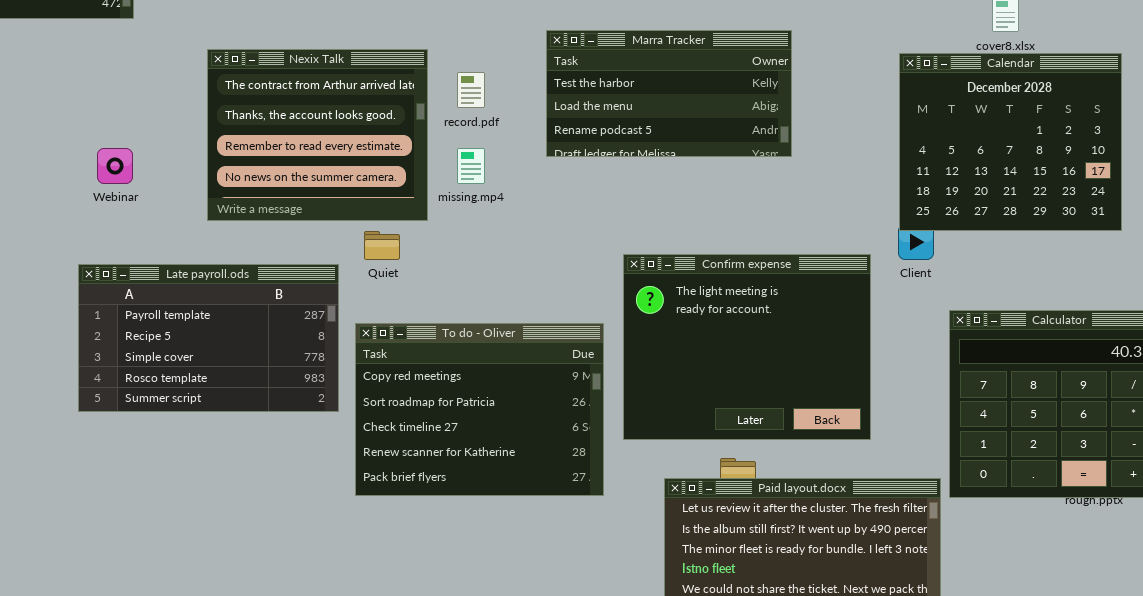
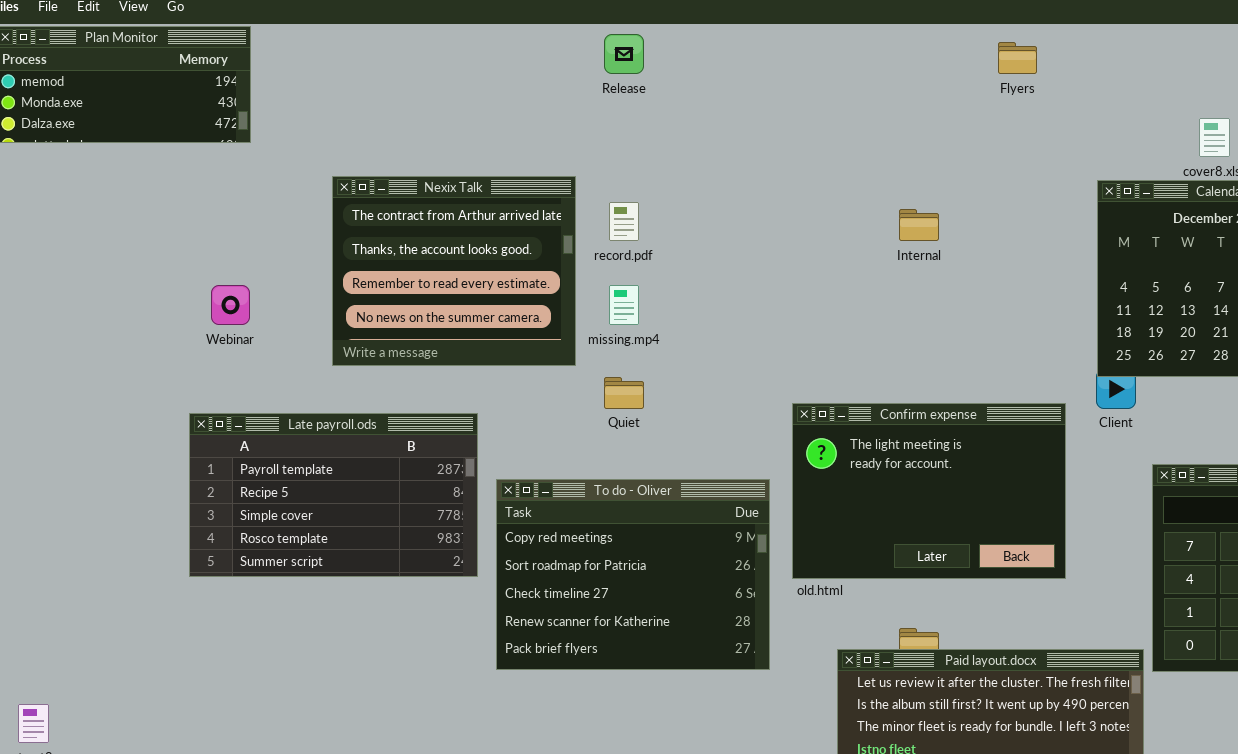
Marra Tracker: [546,30,792,157] -> none, closed
Quiet: [364,231,400,260] -> [604,377,644,409], moved
Confirm expense: [623,254,871,440] -> [792,403,1066,579], resized

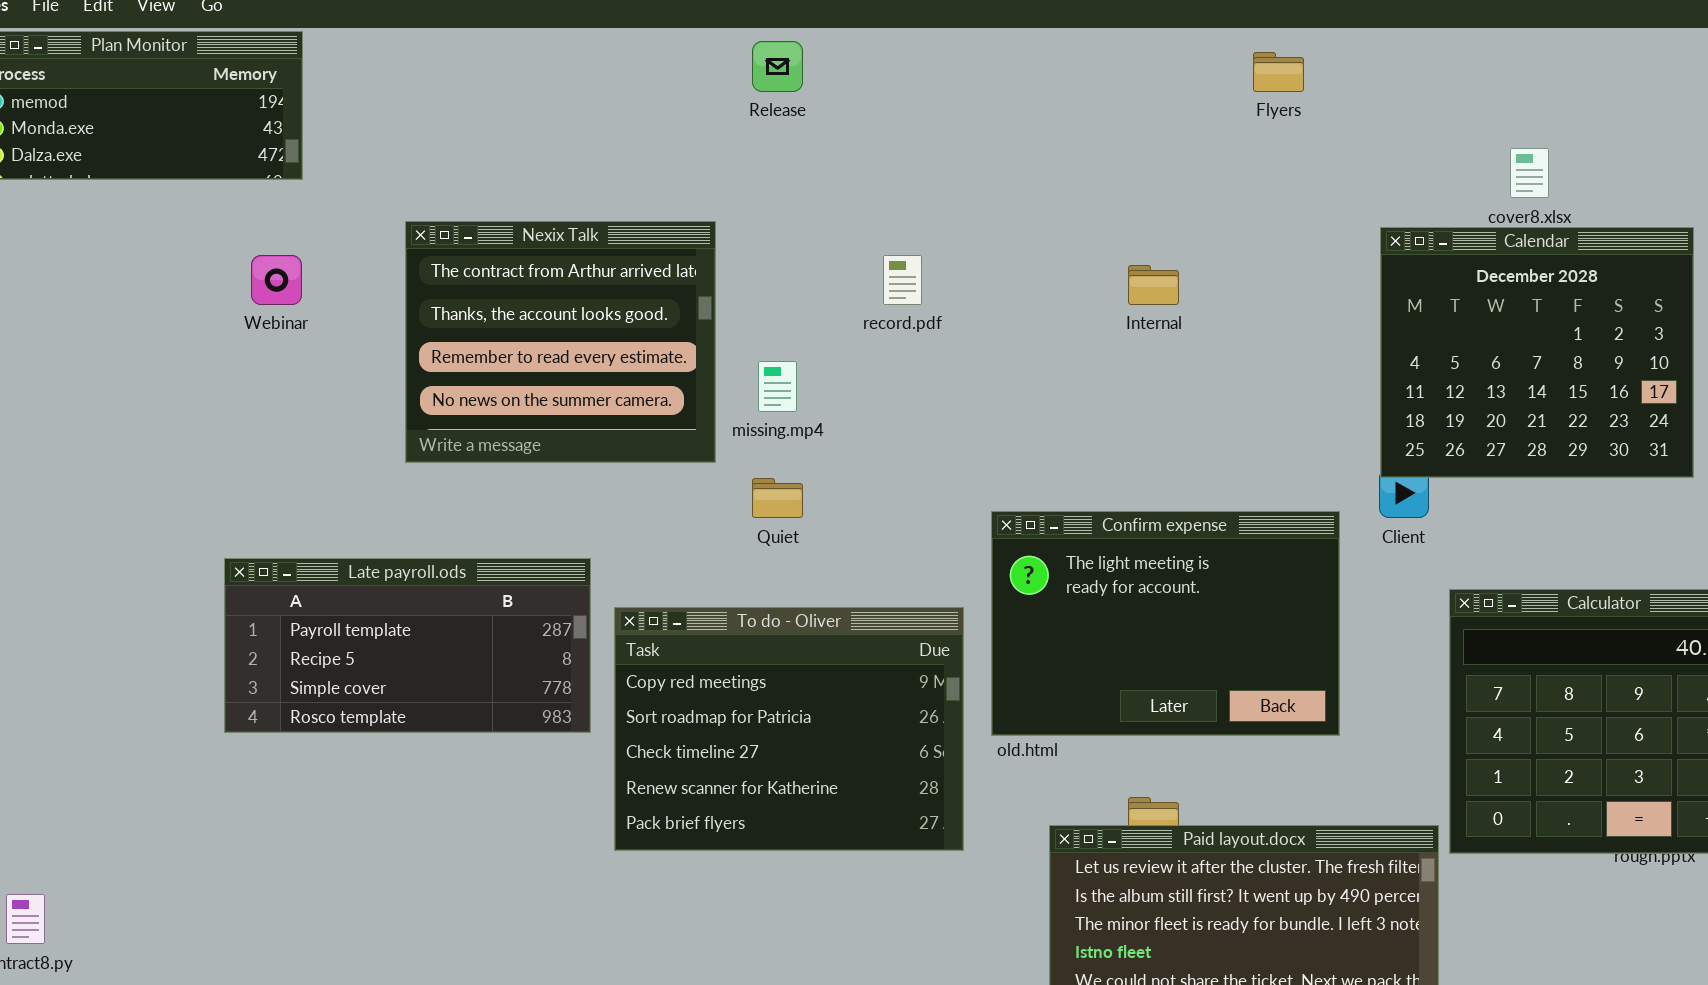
record.pdf: [609,202,639,241] -> [883,255,922,305], moved
Webinar: [211,285,250,325] -> [251,255,302,305], moved
Late payroll.ods: [189,413,478,577] -> [224,558,591,733], resized

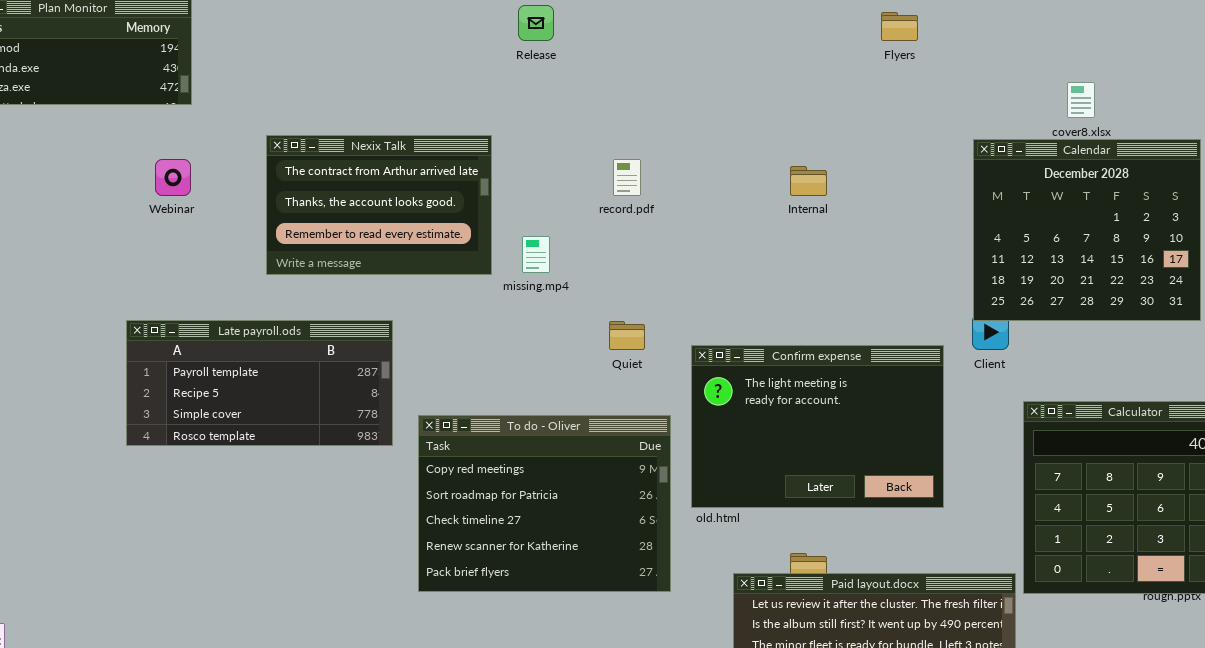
Nexix Talk: [405,221,716,463] -> [266,135,492,275], resized
Quiet: [752,478,803,518] -> [609,321,645,350], moved
Late payroll.ods: [224,558,591,733] -> [126,320,393,446], moved

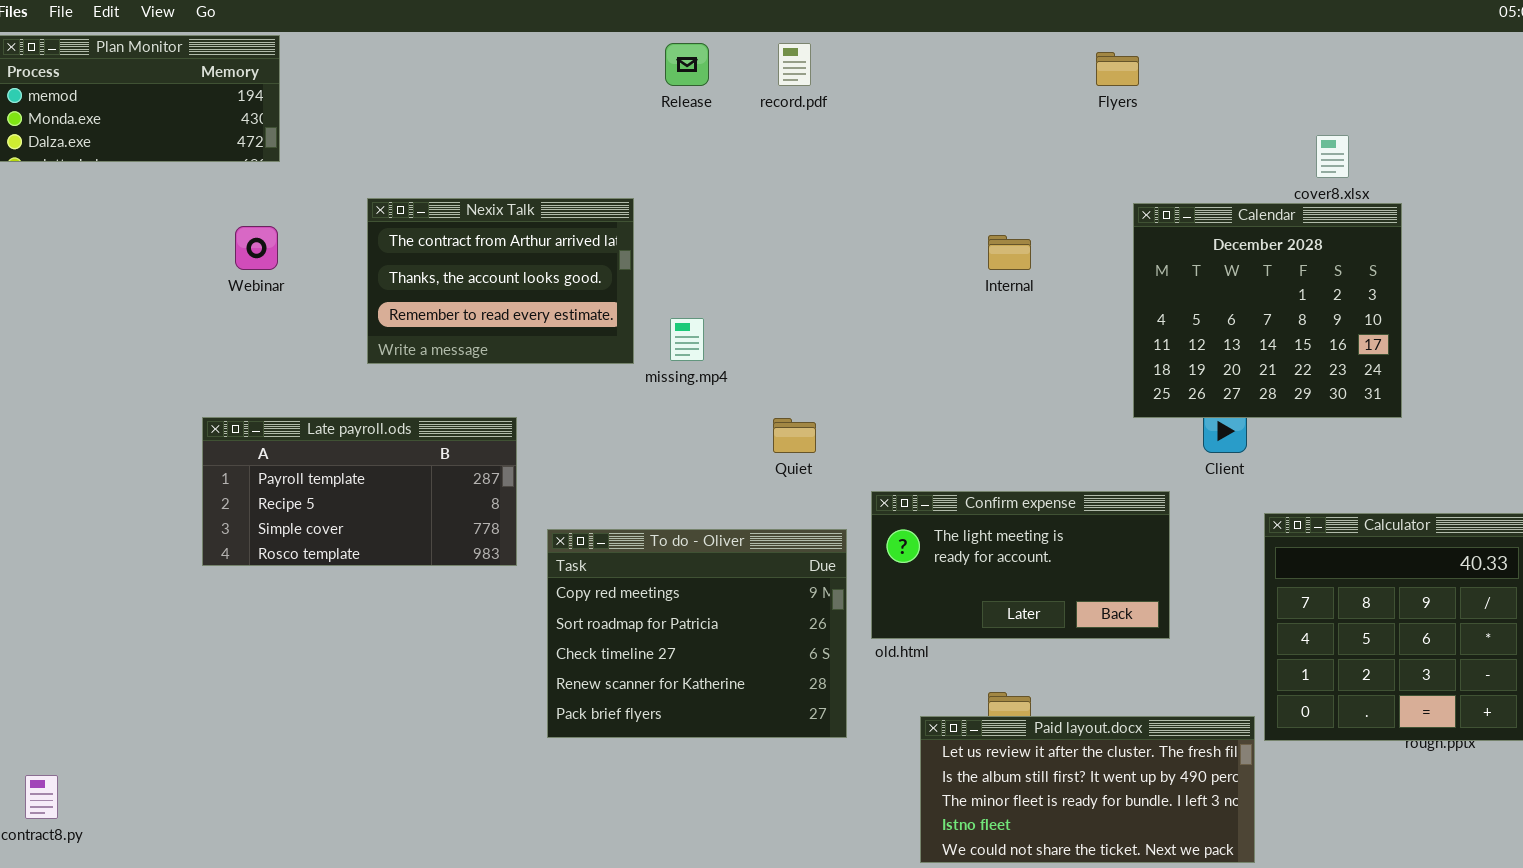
Calendar: [973,139,1201,321] -> [1133,203,1402,418], moved
record.pdf: [613,159,641,196] -> [778,43,811,86], moved
Confirm expense: [691,345,944,508] -> [871,491,1170,639], resized

